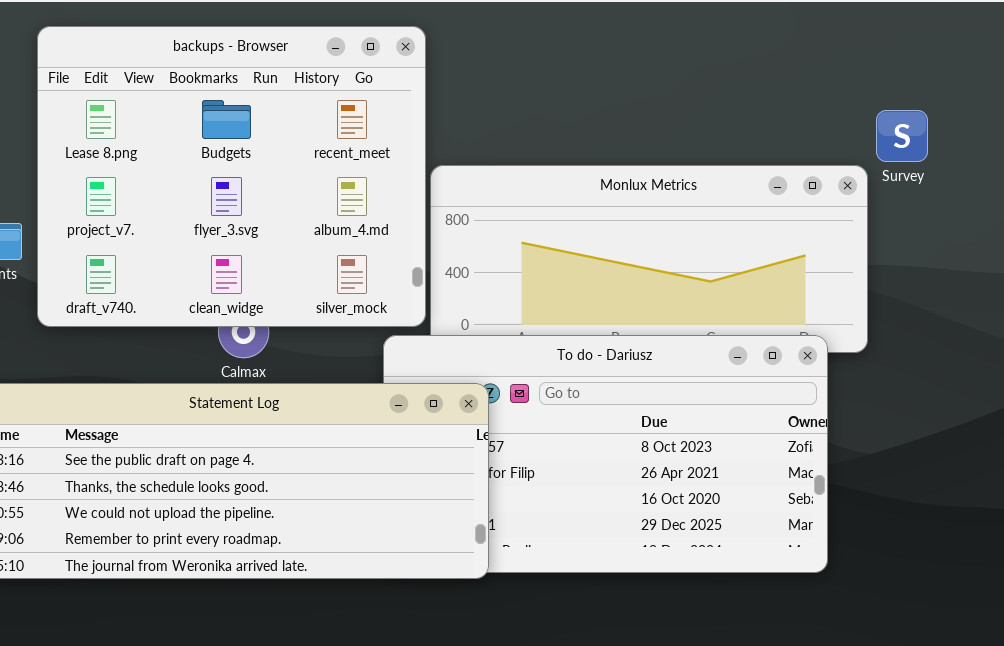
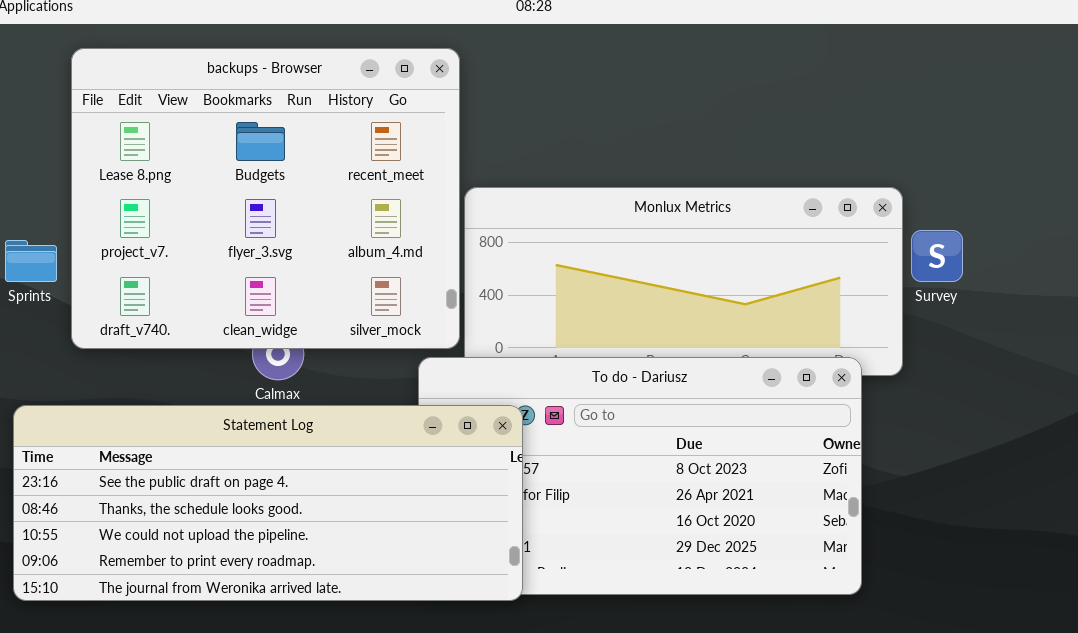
Survey: [876,110,928,162] -> [911,230,963,282], moved

